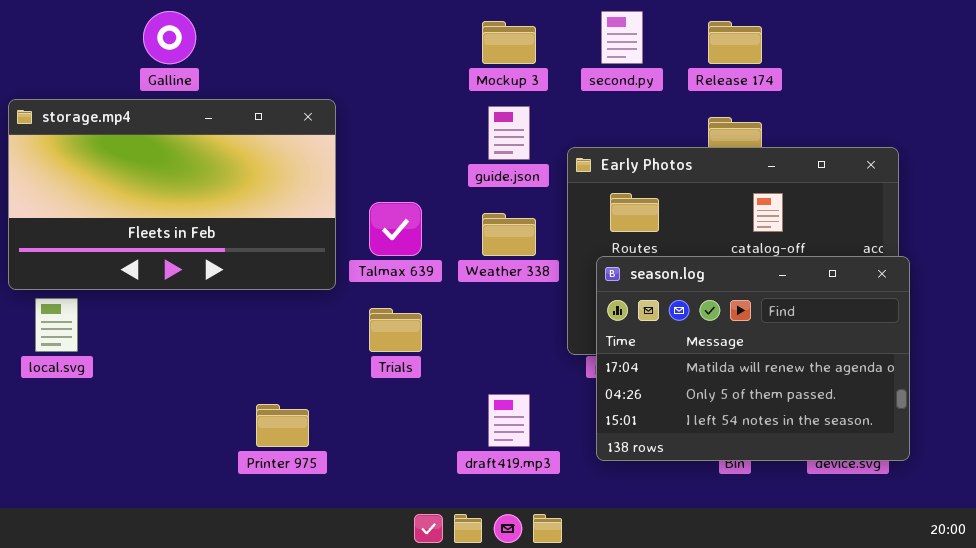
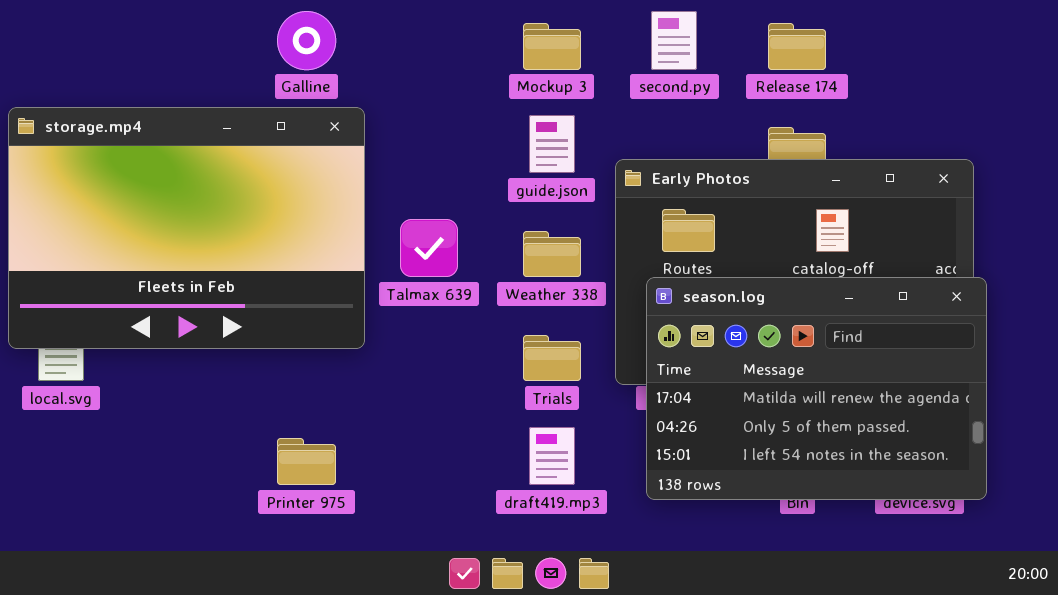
Galline: [143,11,196,64] -> [277,11,336,70], moved
storage.mp4: [8,99,336,290] -> [8,107,365,349], resized
Trials: [369,308,422,352] -> [523,335,581,381], moved

